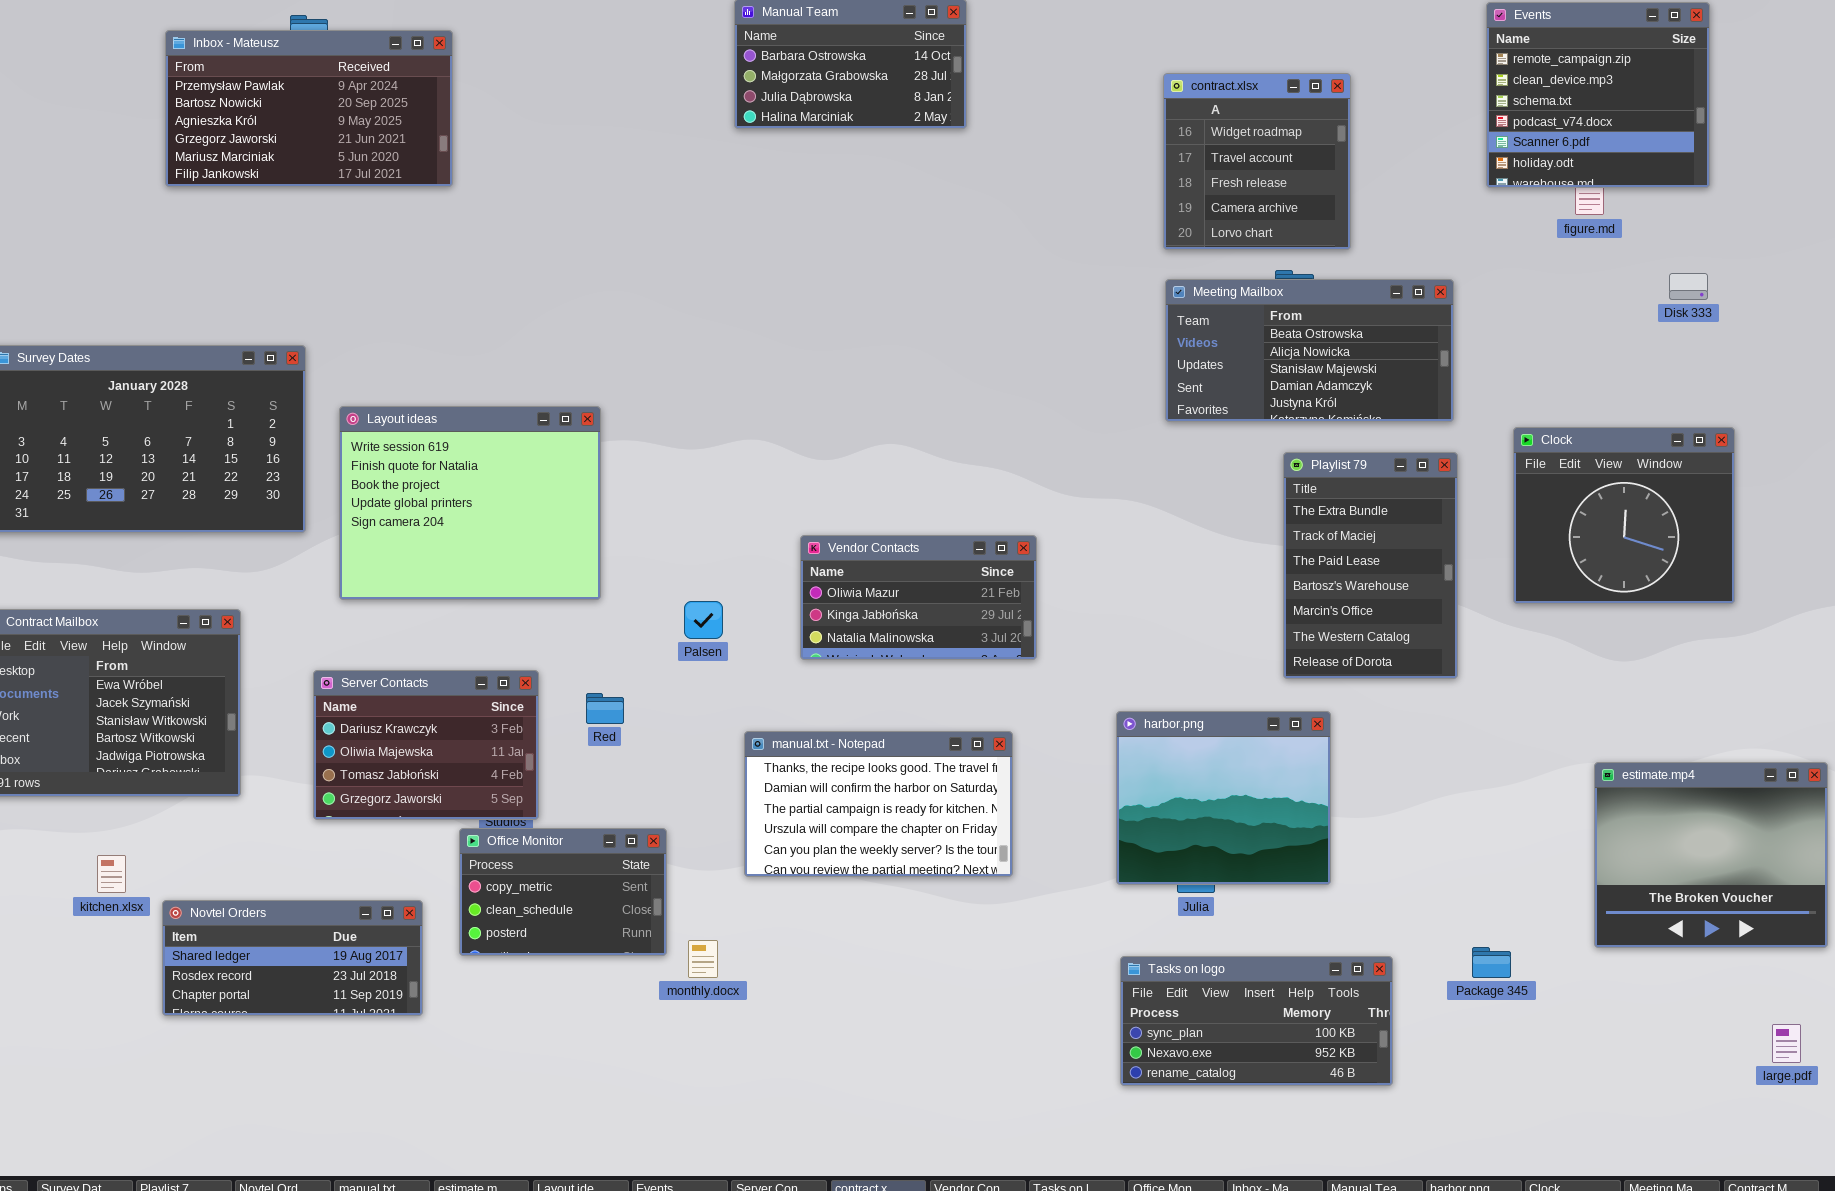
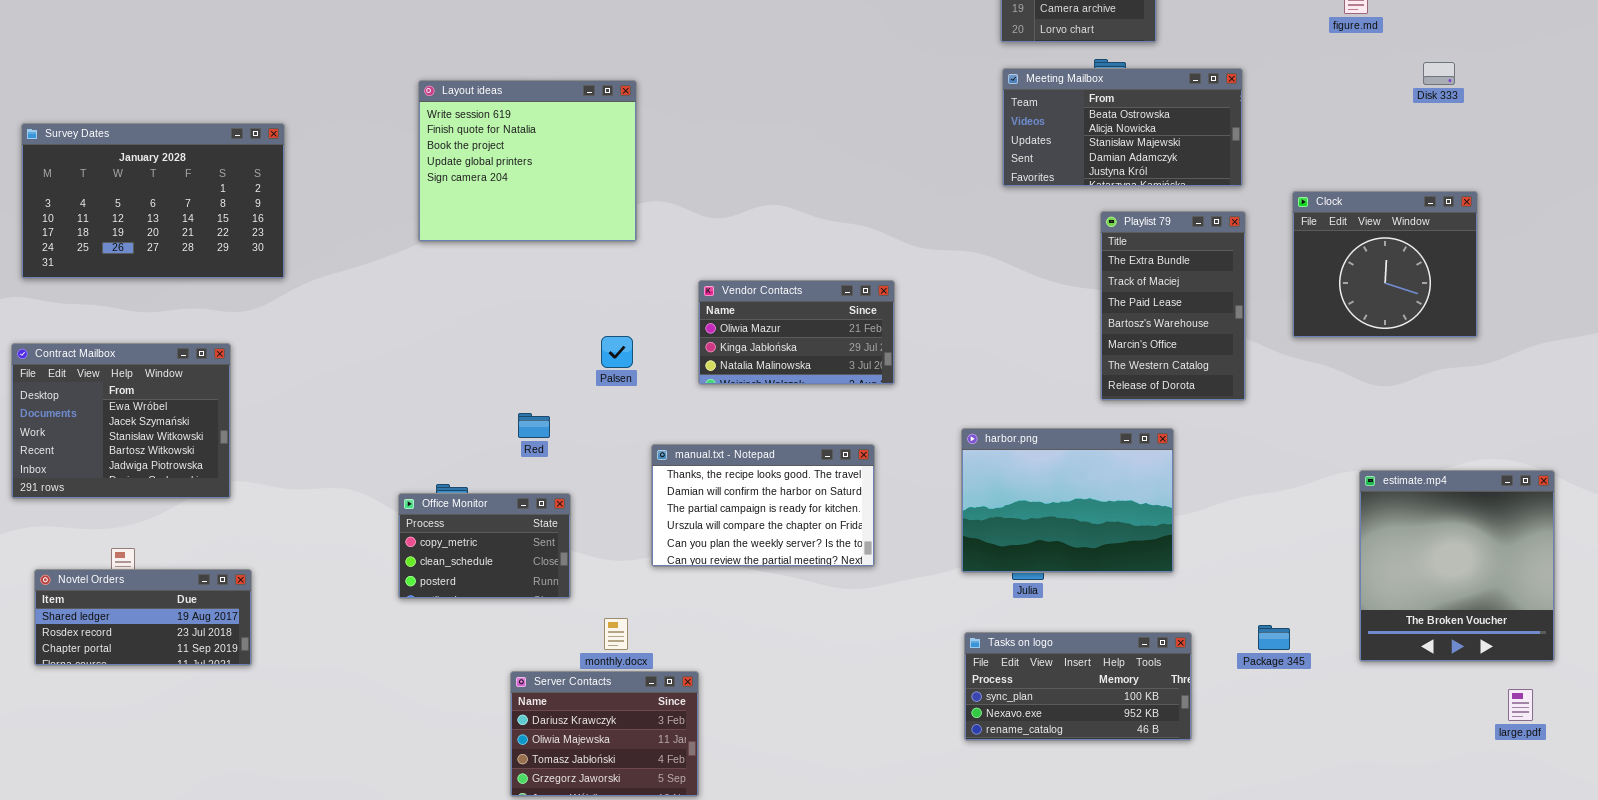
Layout ideas: [339,406,601,600] -> [418,80,637,242], moved
Server Contacts: [313,670,539,820] -> [510,671,699,797], moved
harbor.png: [1116,711,1331,885] -> [961,428,1174,573], resized
estimate.mp4: [1594,762,1828,948] -> [1359,470,1555,662], resized
Office Monitor: [459,828,667,956] -> [398,493,571,599], moved
Novtel Orders: [162,900,423,1016] -> [34,569,252,666], moved

